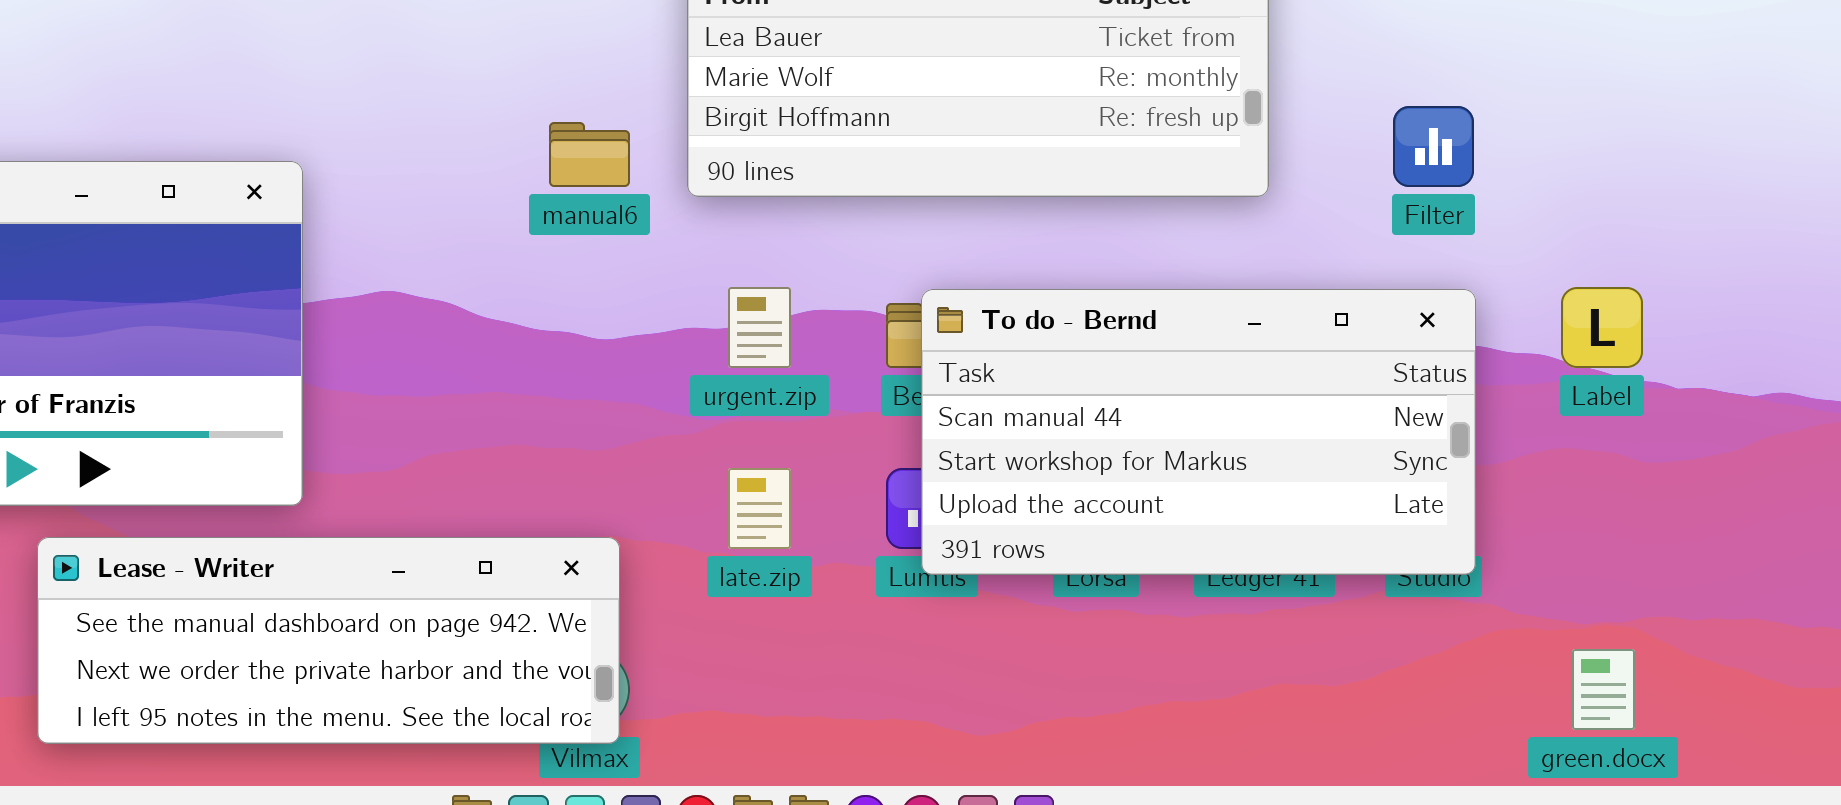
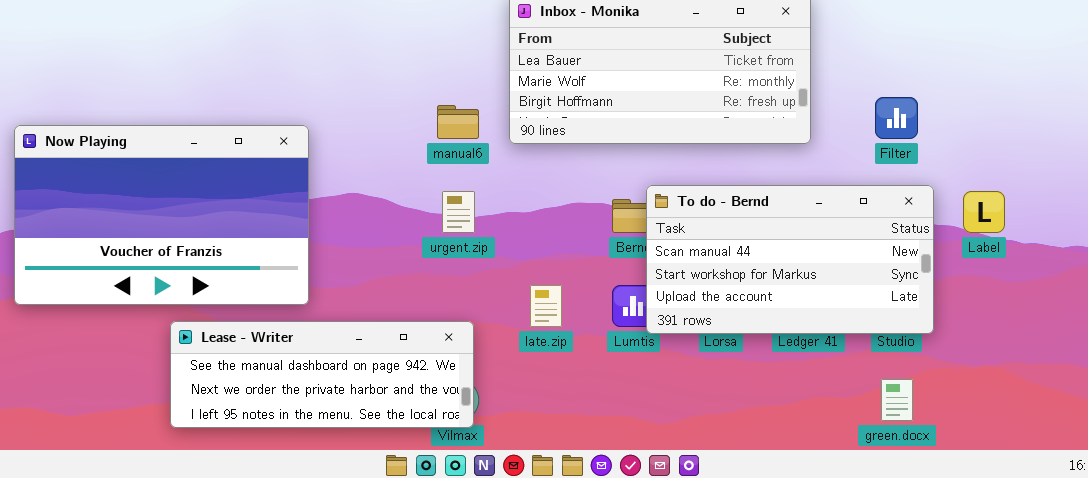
urgent.zip: [728,287,791,368] -> [442,191,475,233], moved
To do - Bernd: [921,289,1476,575] -> [646,185,934,334], moved
green.docx: [1572,649,1635,730] -> [881,379,913,421], moved

